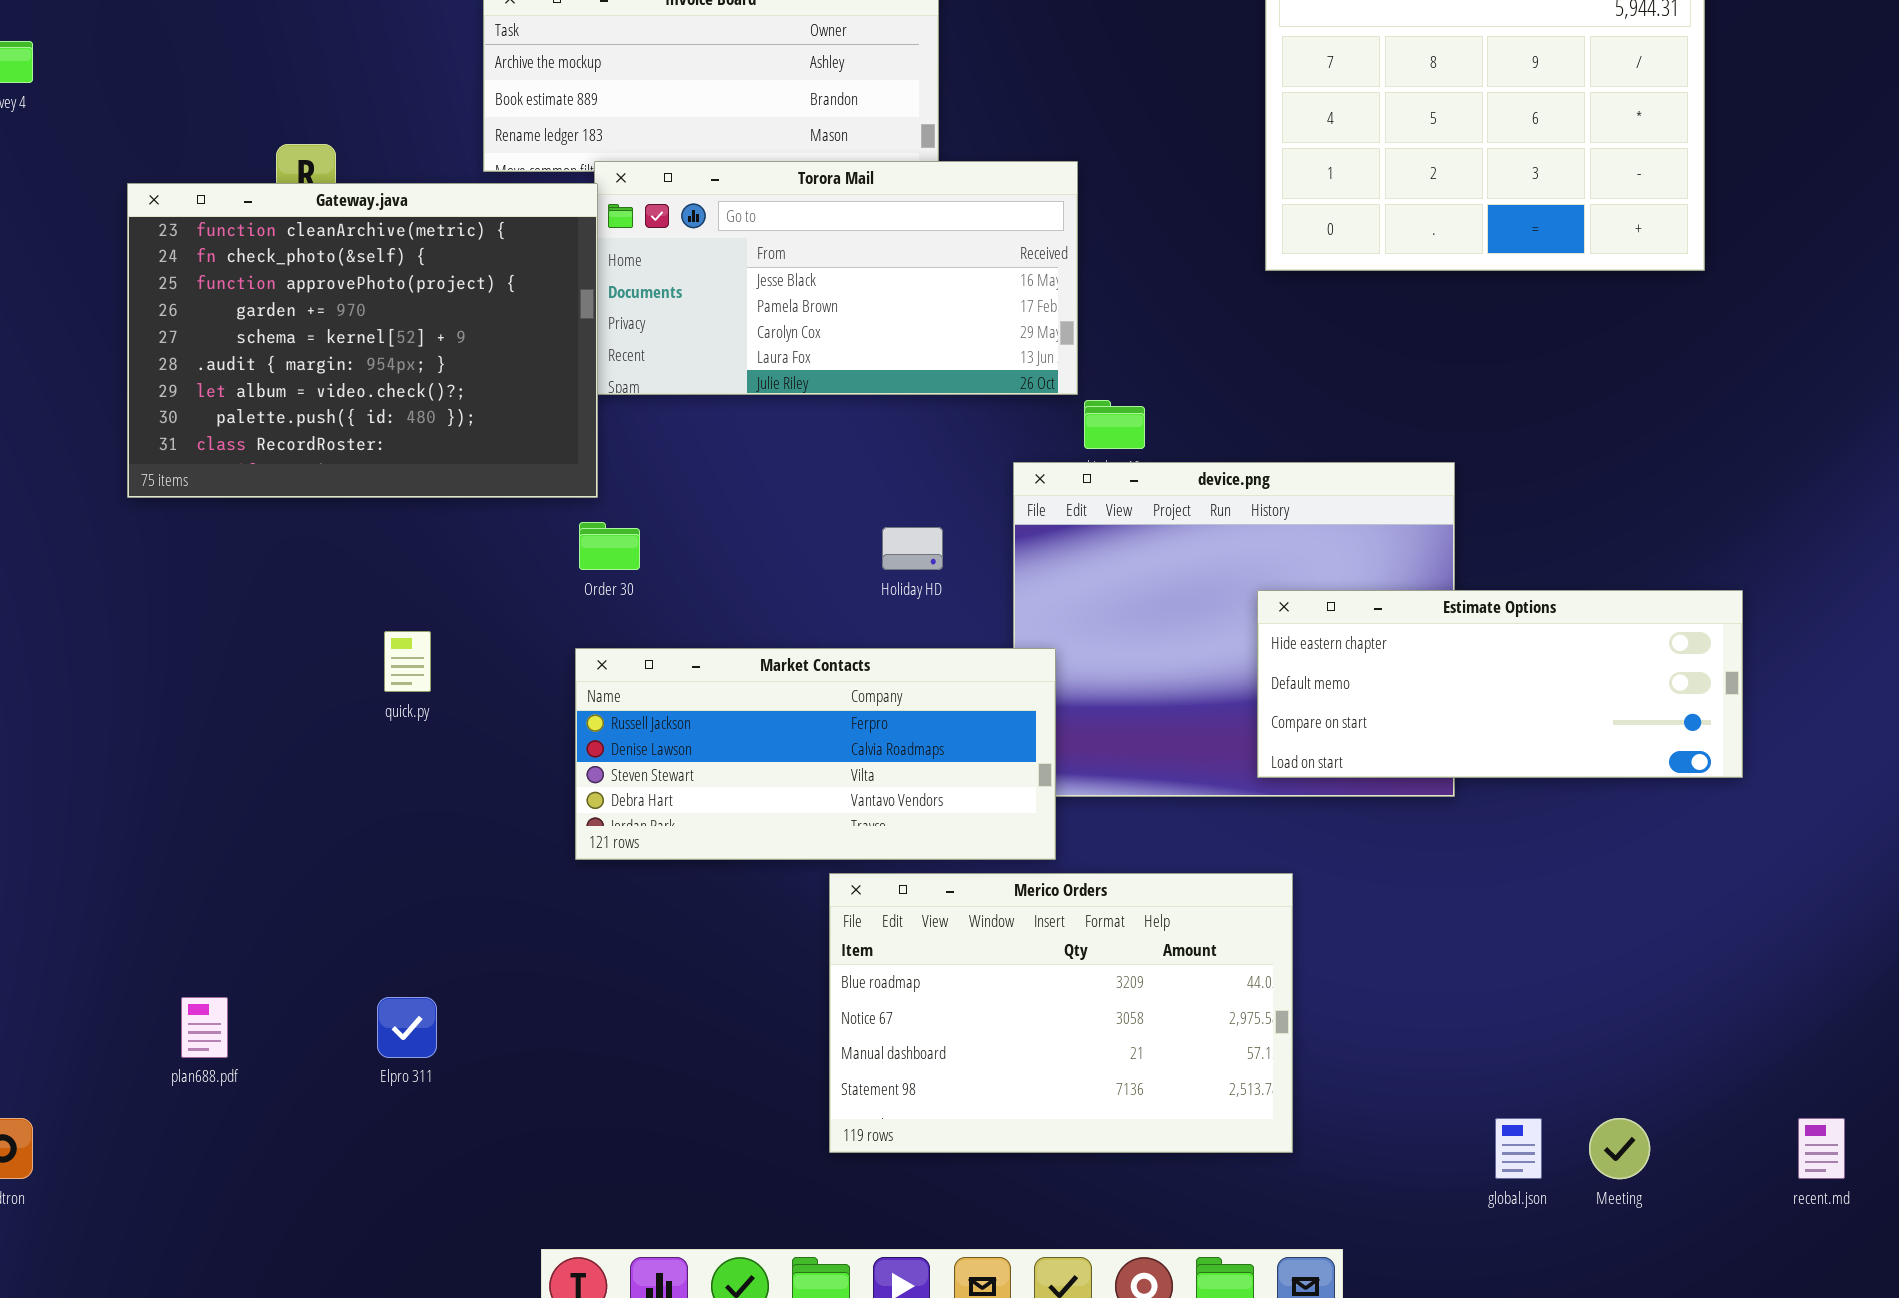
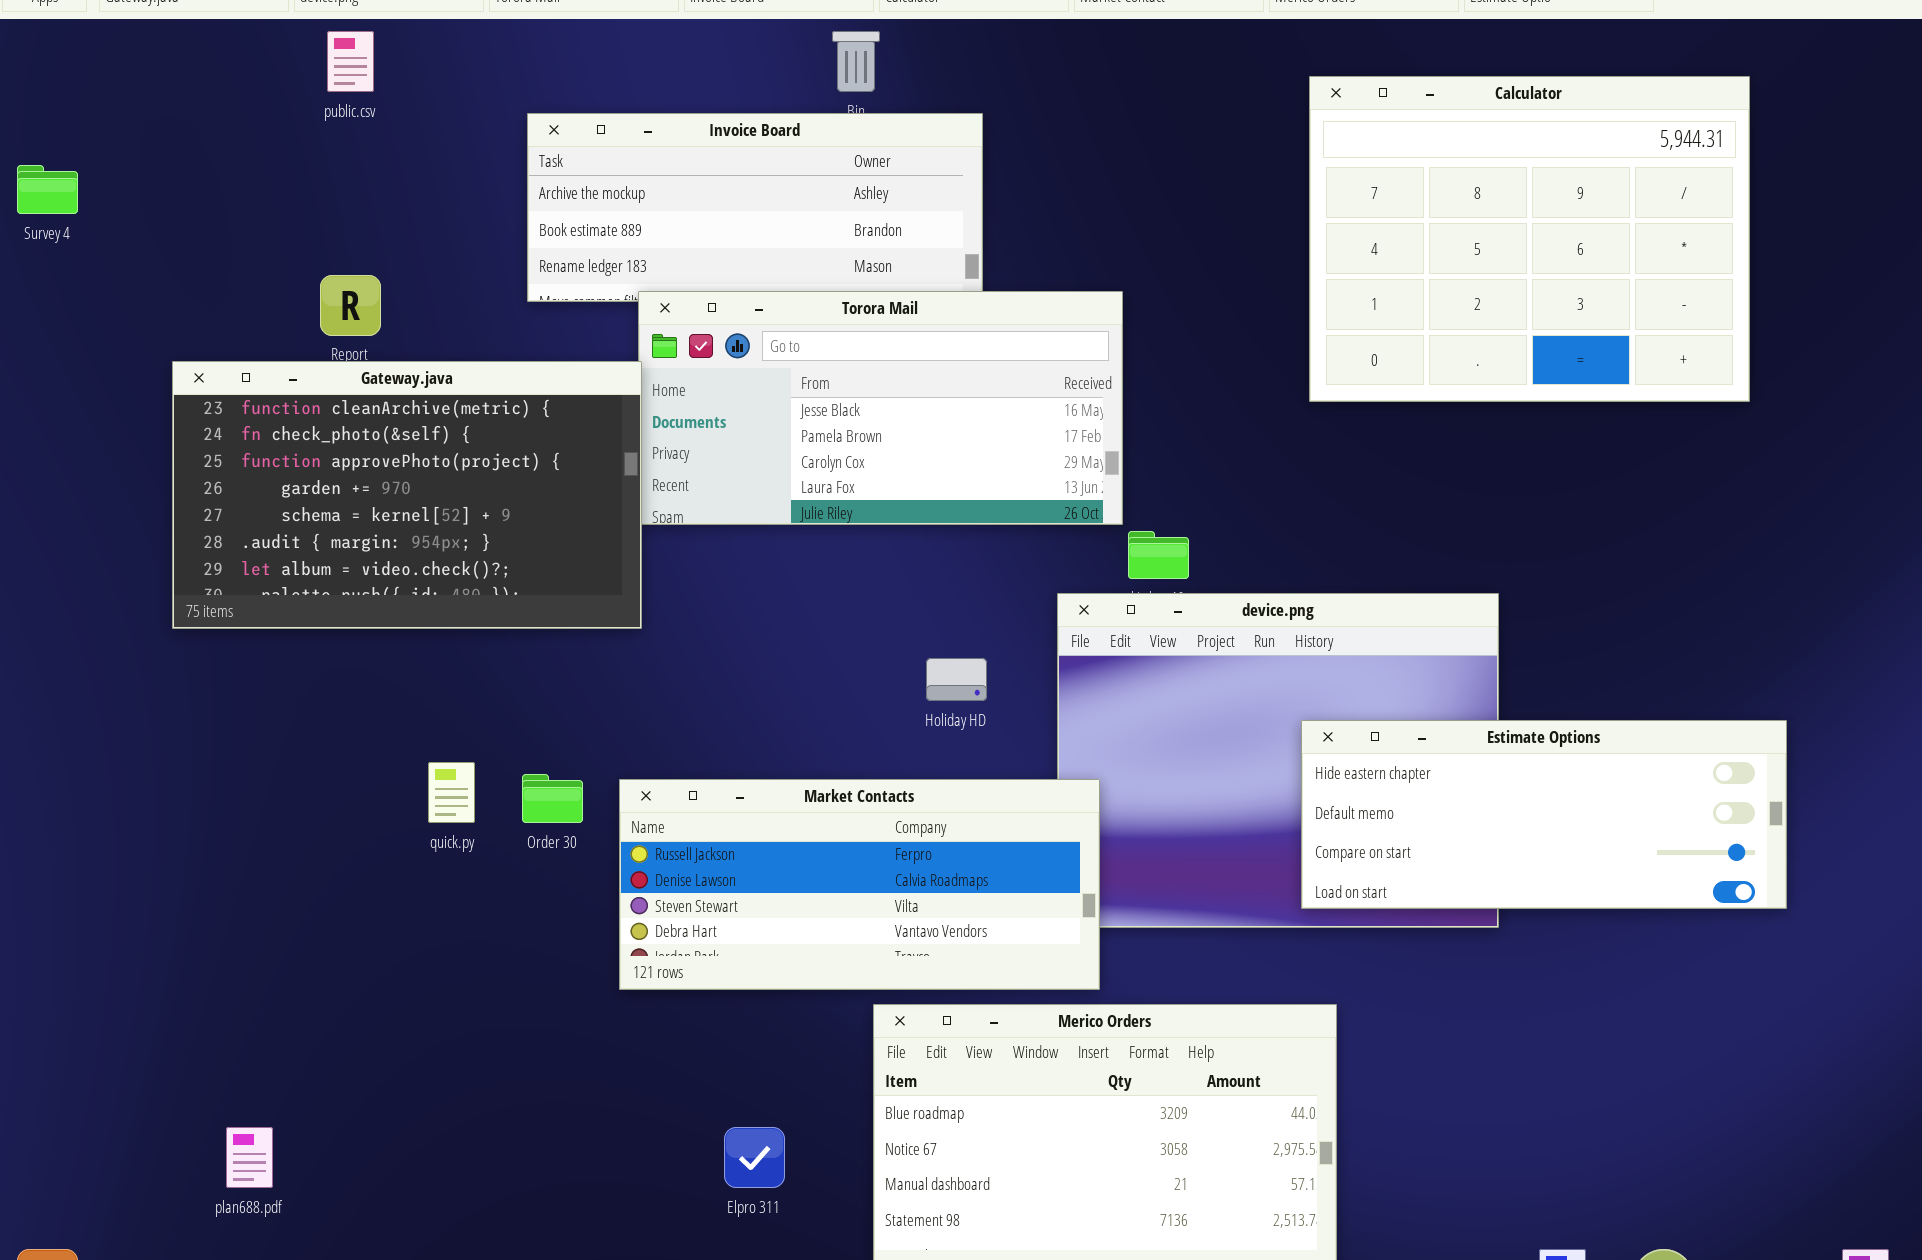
Gateway.java: [127,183,598,498] -> [172,361,642,629], resized
Order 30: [579,522,640,570] -> [522,774,583,823], moved
Elpro 311: [377,997,437,1058] -> [724,1127,785,1188], moved

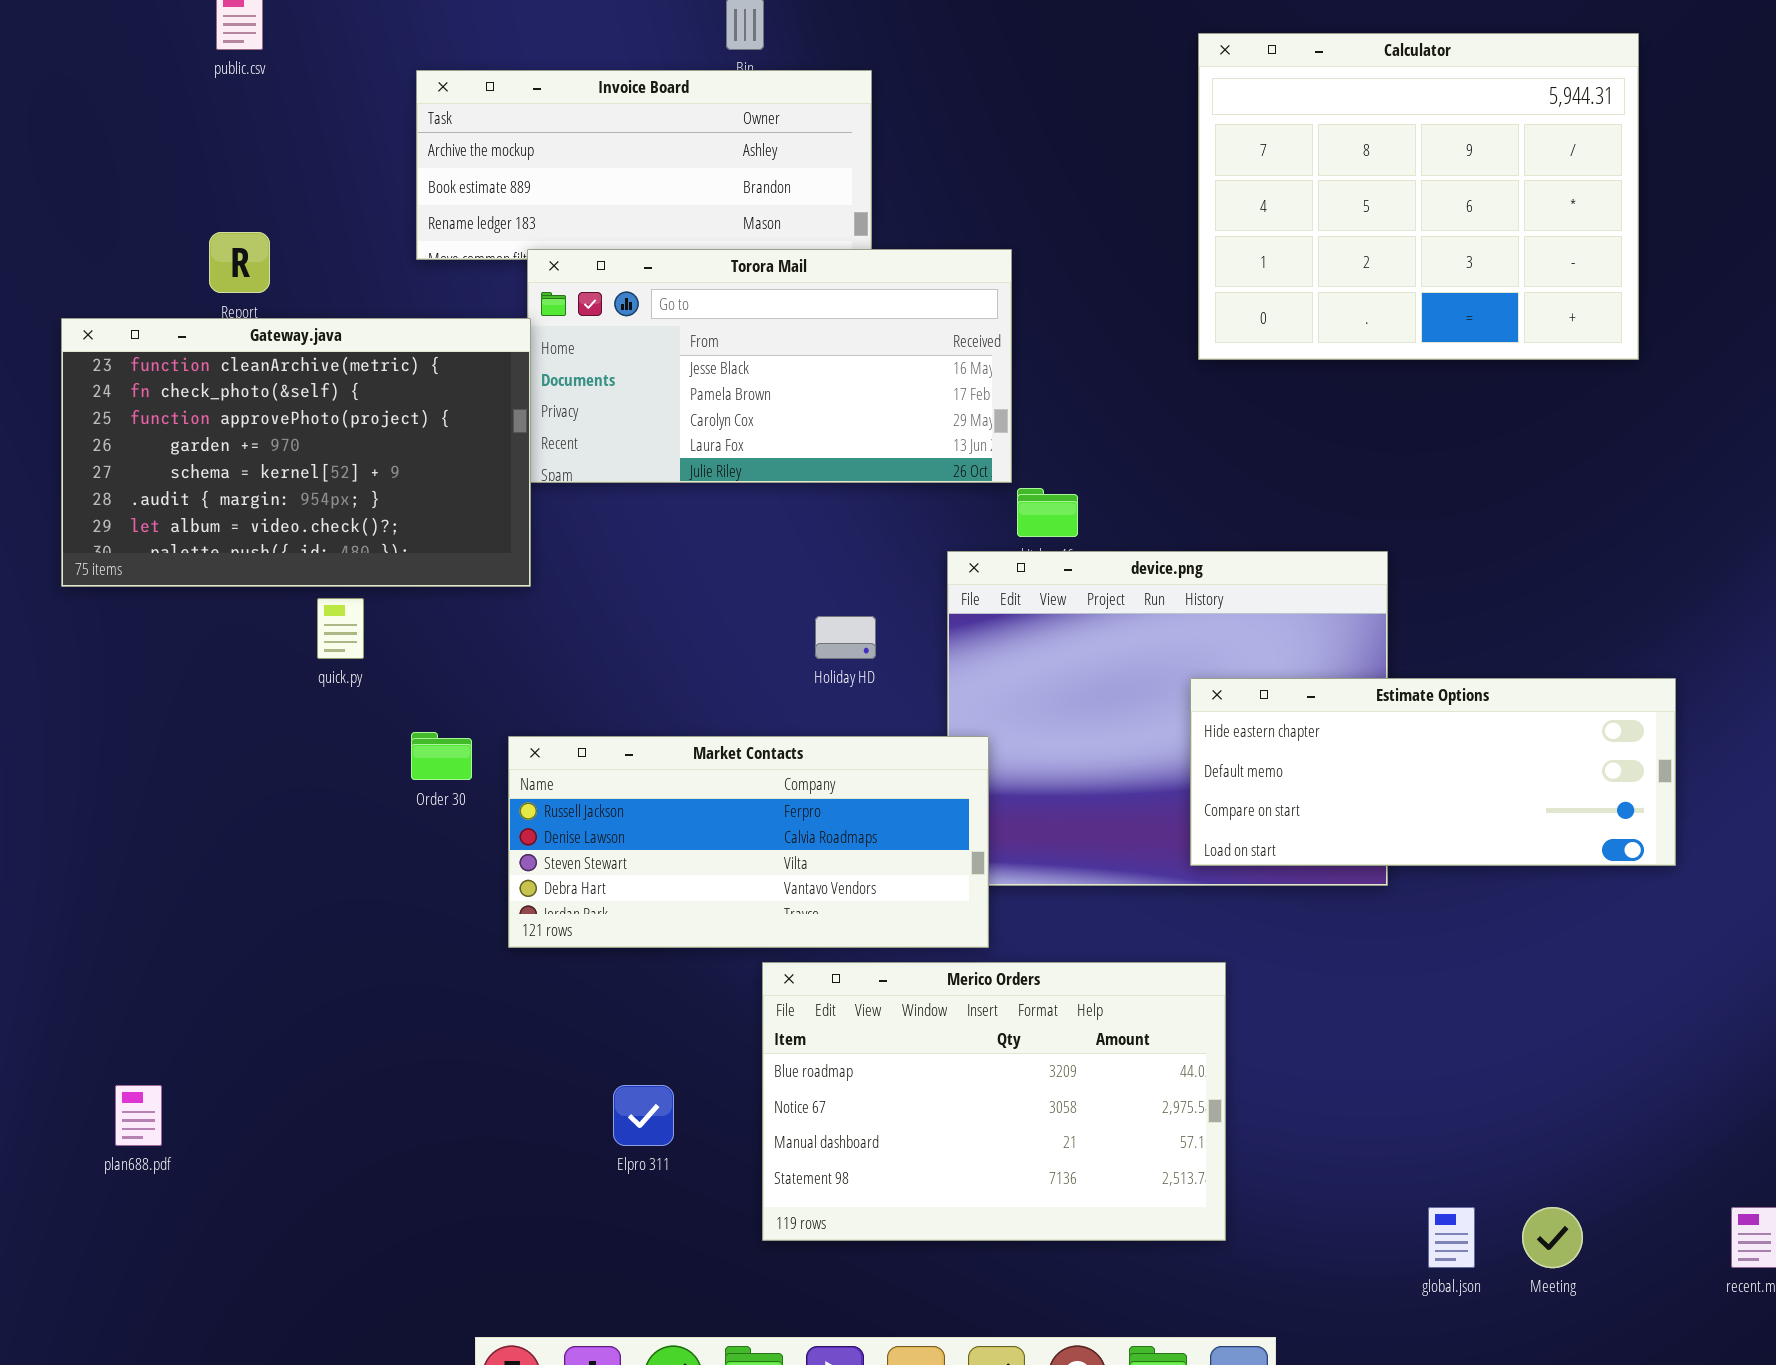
quick.py: [428,762,475,823] -> [317,598,364,659], moved

